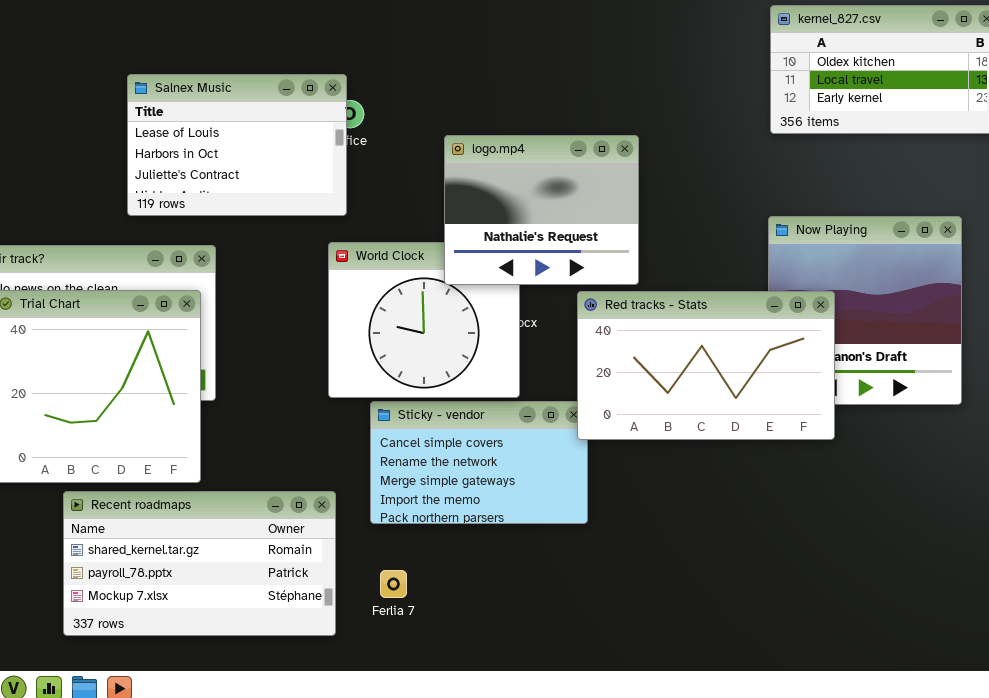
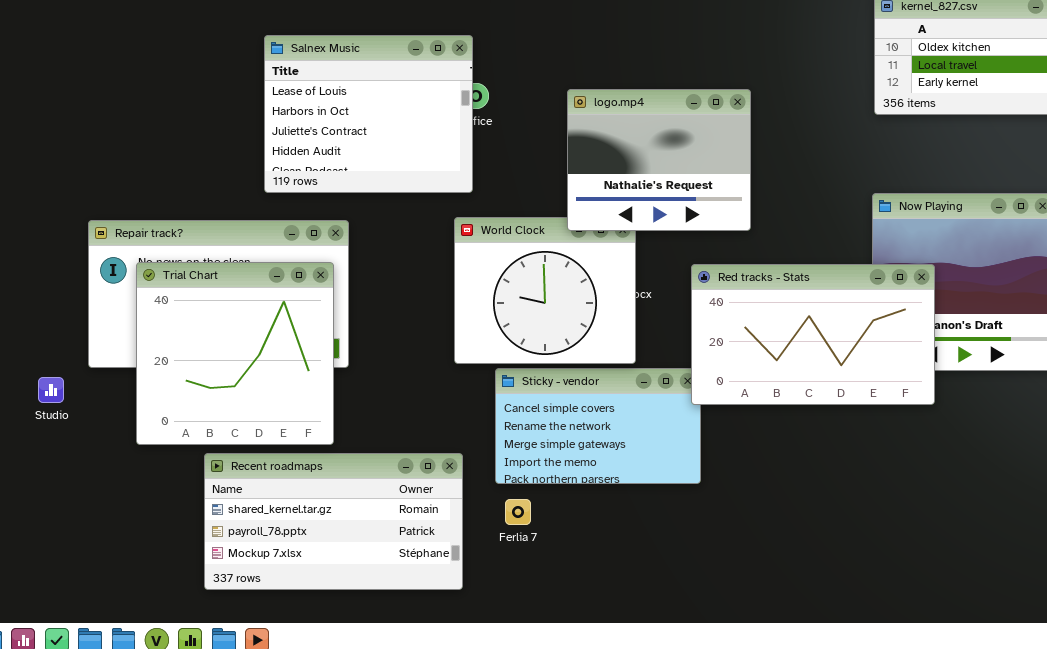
Salnex Music: [127,74,347,216] -> [264,35,473,193], resized
logo.mp4: [444,135,639,285] -> [567,89,751,231], moved
Ferlia 7: [380,570,407,598] -> [505,499,531,525], moved

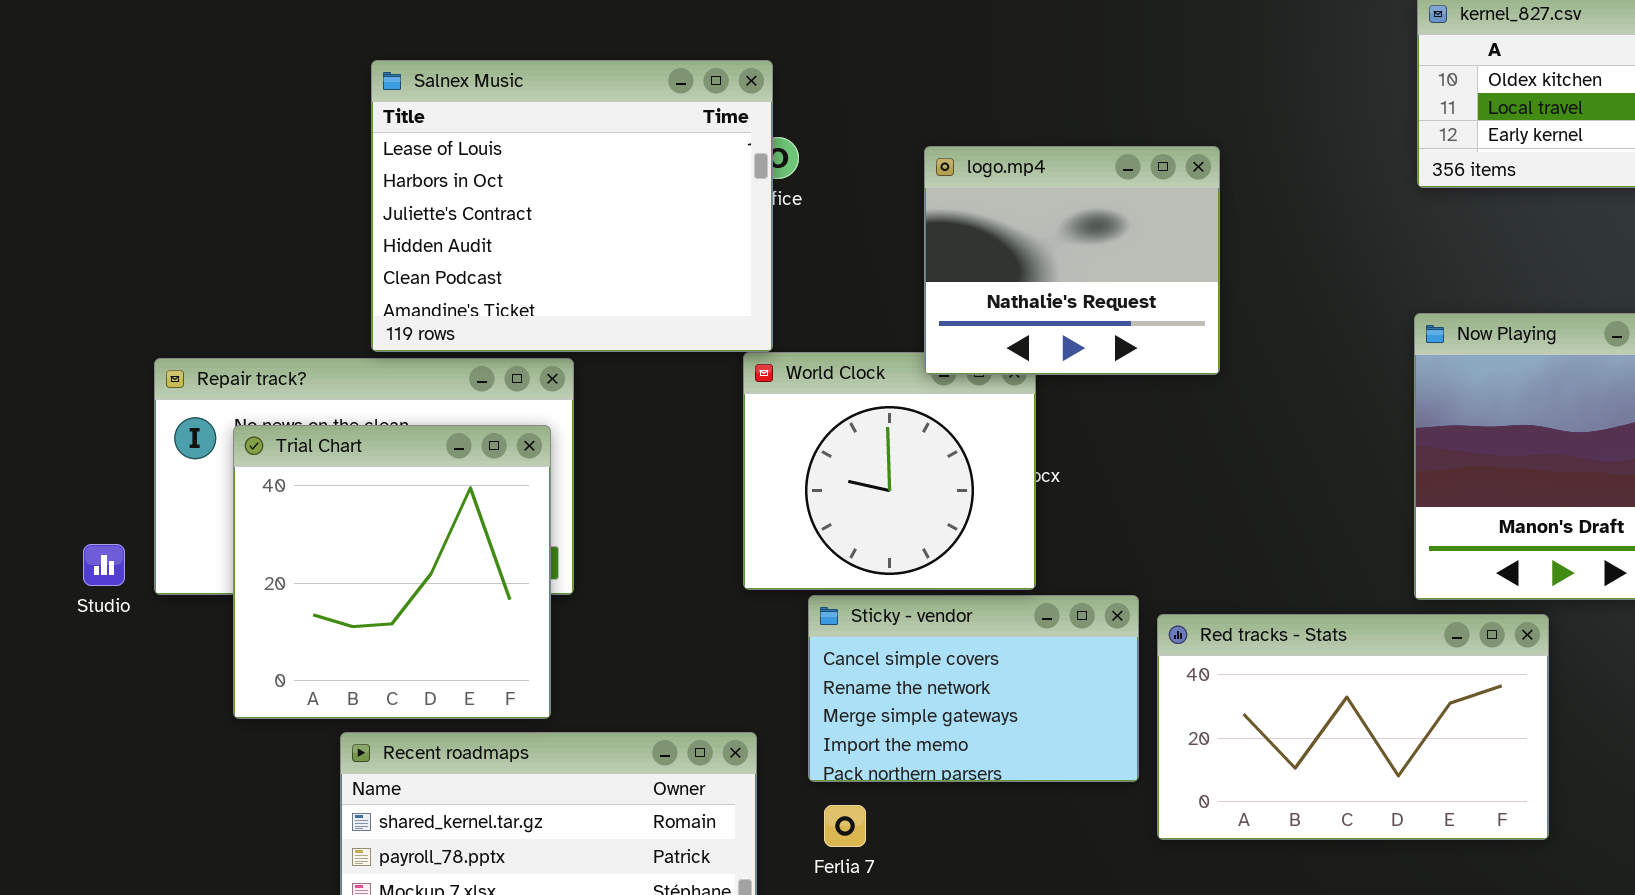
Salnex Music: [264,35,473,193] -> [371,60,773,352], resized
Red tracks - Stats: [691,264,935,405] -> [1157,614,1549,840], moved
Studio: [38,377,64,403] -> [83,544,125,586], moved

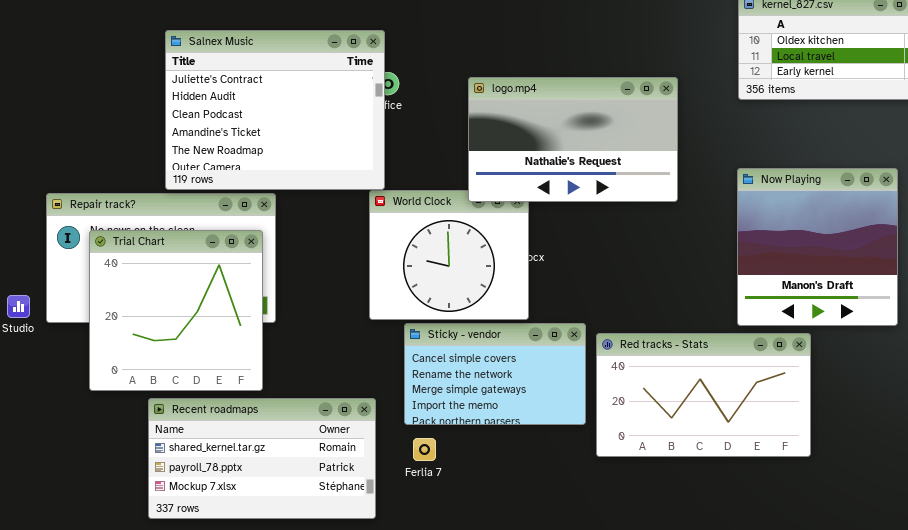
Salnex Music: [371,60,773,352] -> [165,30,385,190], scrolled down 2 rows
logo.mp4: [924,146,1220,375] -> [468,77,678,202], resized

